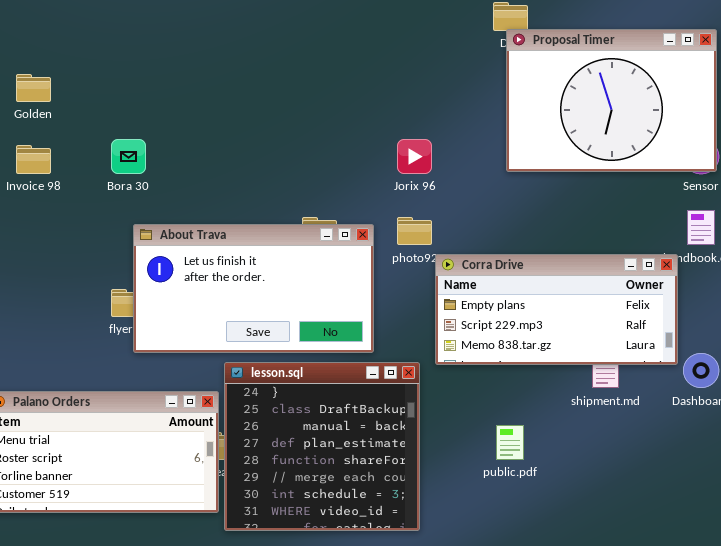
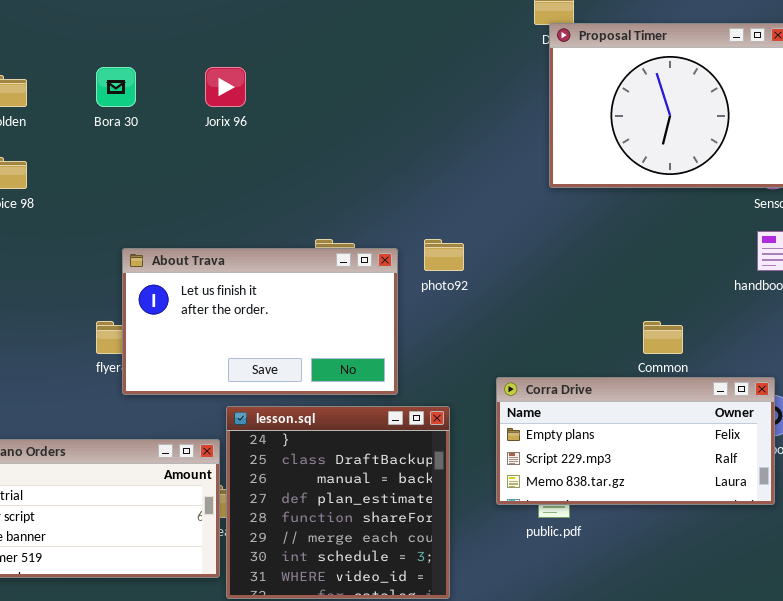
Bora 30: [111,139,146,174] -> [96,67,136,107], moved
Jorix 96: [397,139,432,174] -> [205,67,246,107], moved
Corra Drive: [435,254,678,365] -> [496,377,775,505], moved

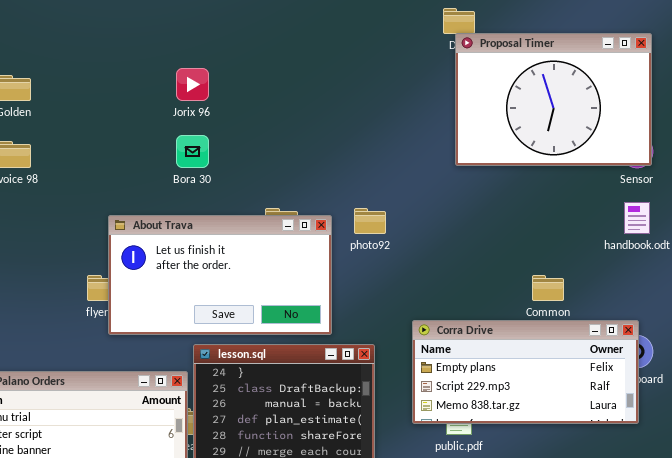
Bora 30: [96,67,136,107] -> [176,135,209,168], moved

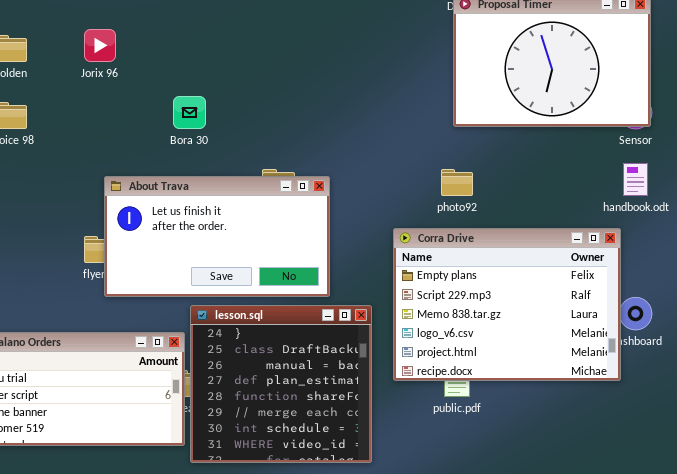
Jorix 96: [176,68,209,101] -> [84,29,116,62], moved
photo92: [354,208,386,234] -> [441,169,473,196], moved
Corra Drive: [412,320,639,424] -> [393,228,621,381], moved, resized

